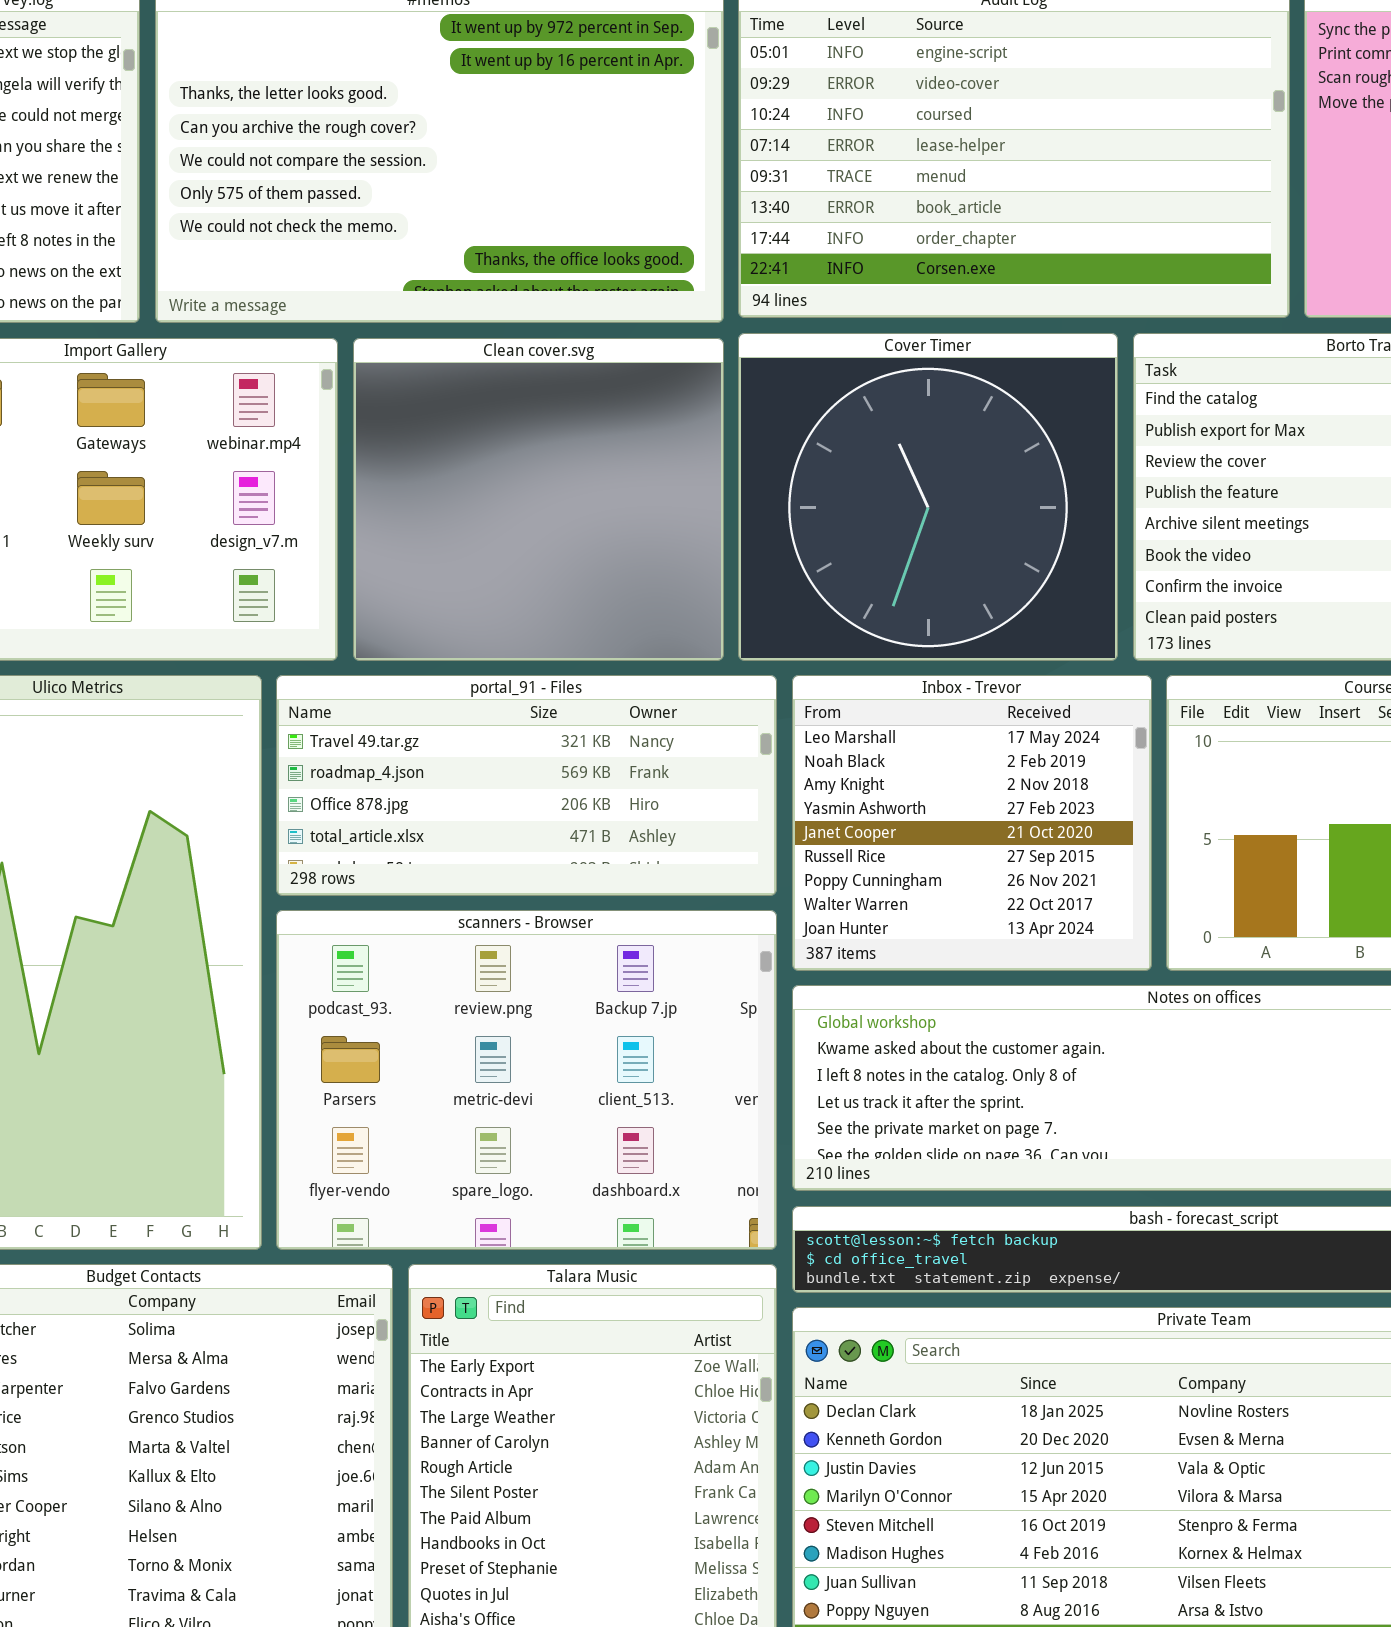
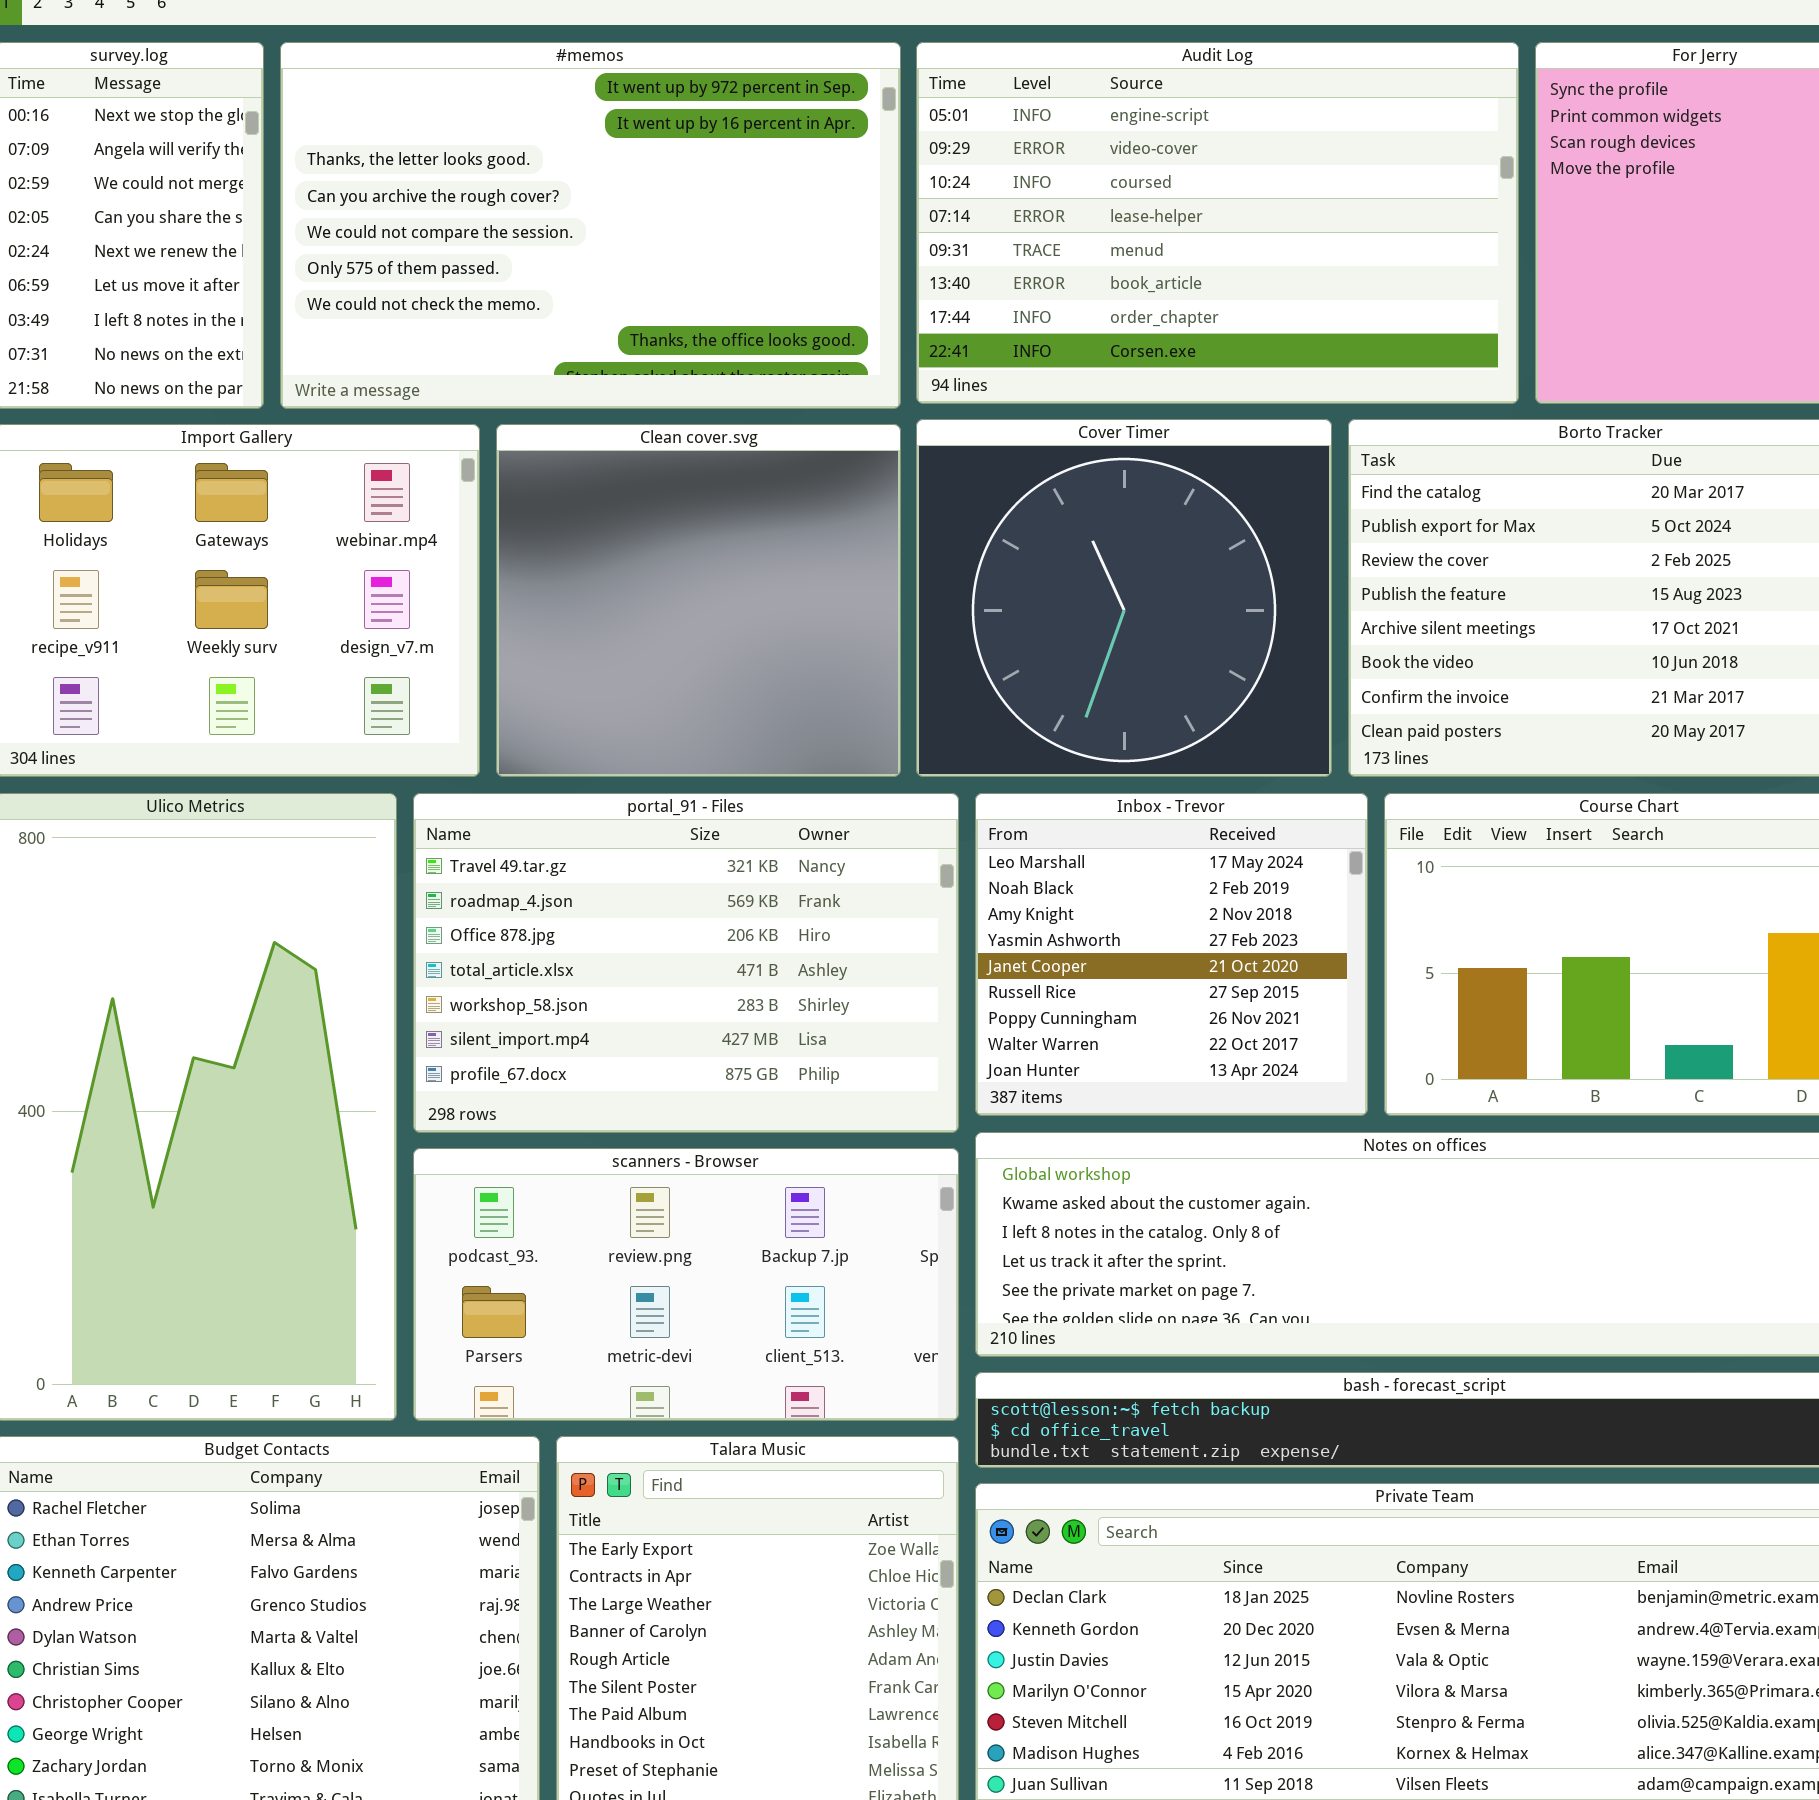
portal_91 - Files: [276,675,777,896] -> [413,793,959,1133], resized
scanners - Browser: [276,910,777,1250] -> [413,1148,959,1421], resized

